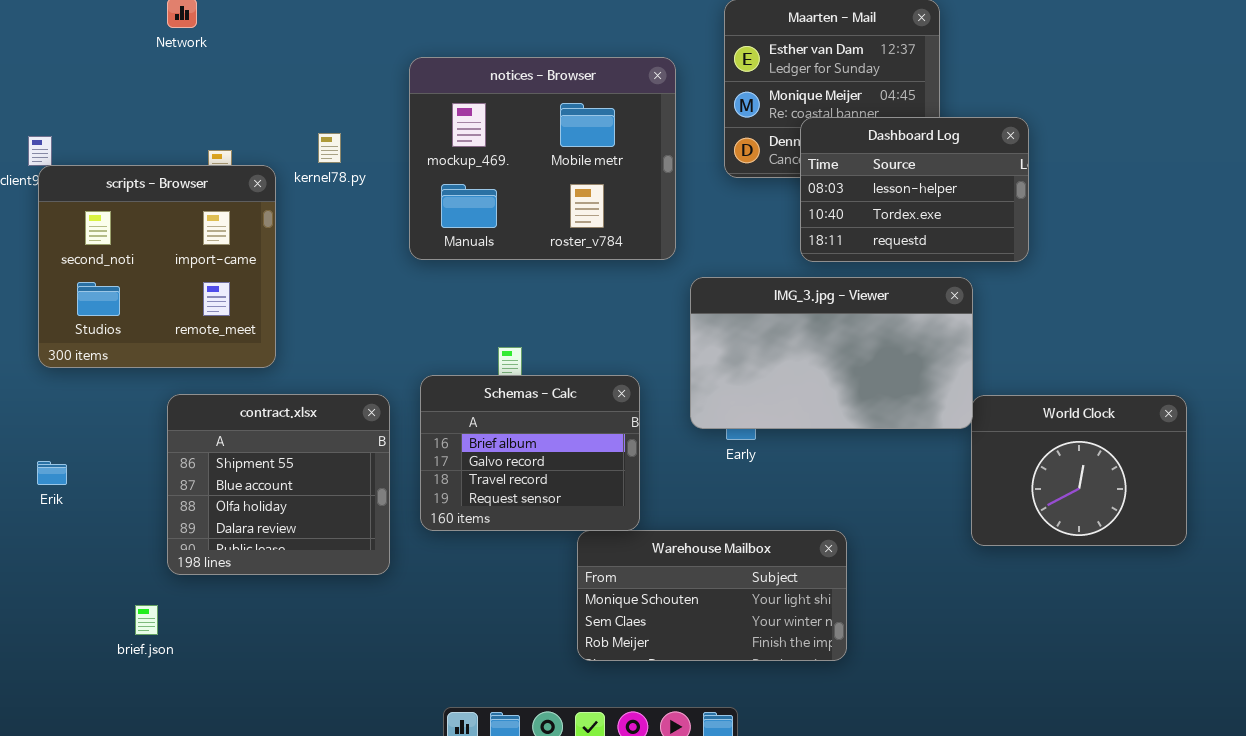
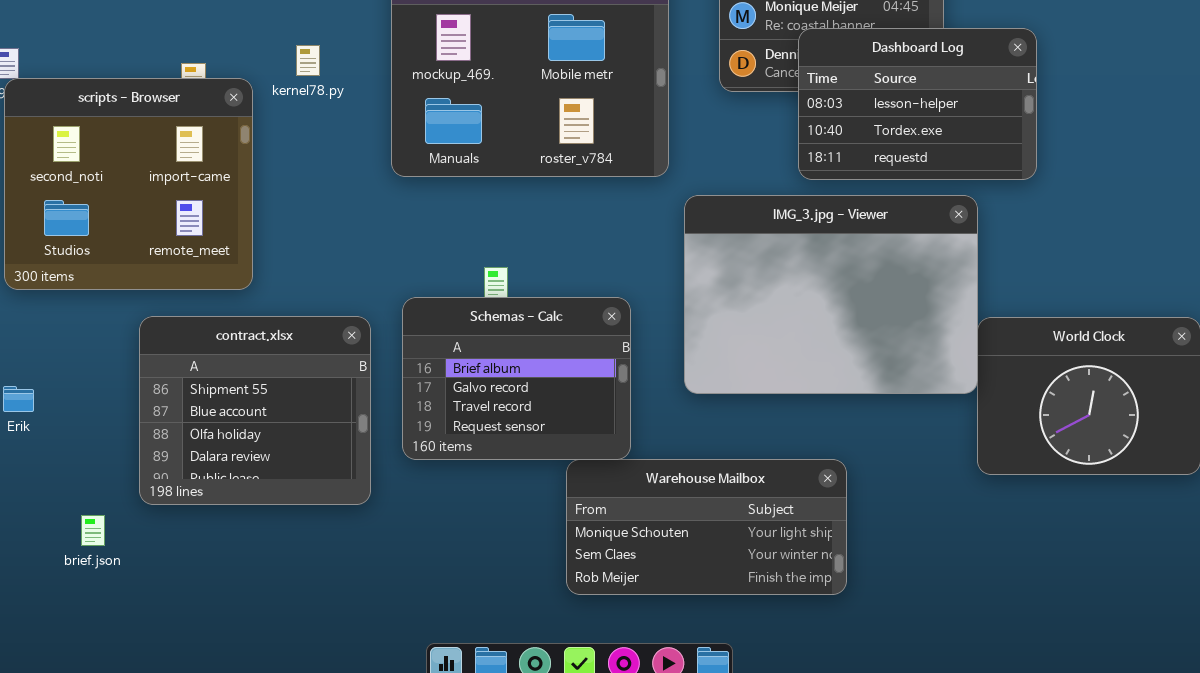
IMG_3.jpg - Viewer: [690,277,973,429] -> [684,195,978,394], resized
brief.json: [135,605,158,635] -> [81,515,105,546], moved

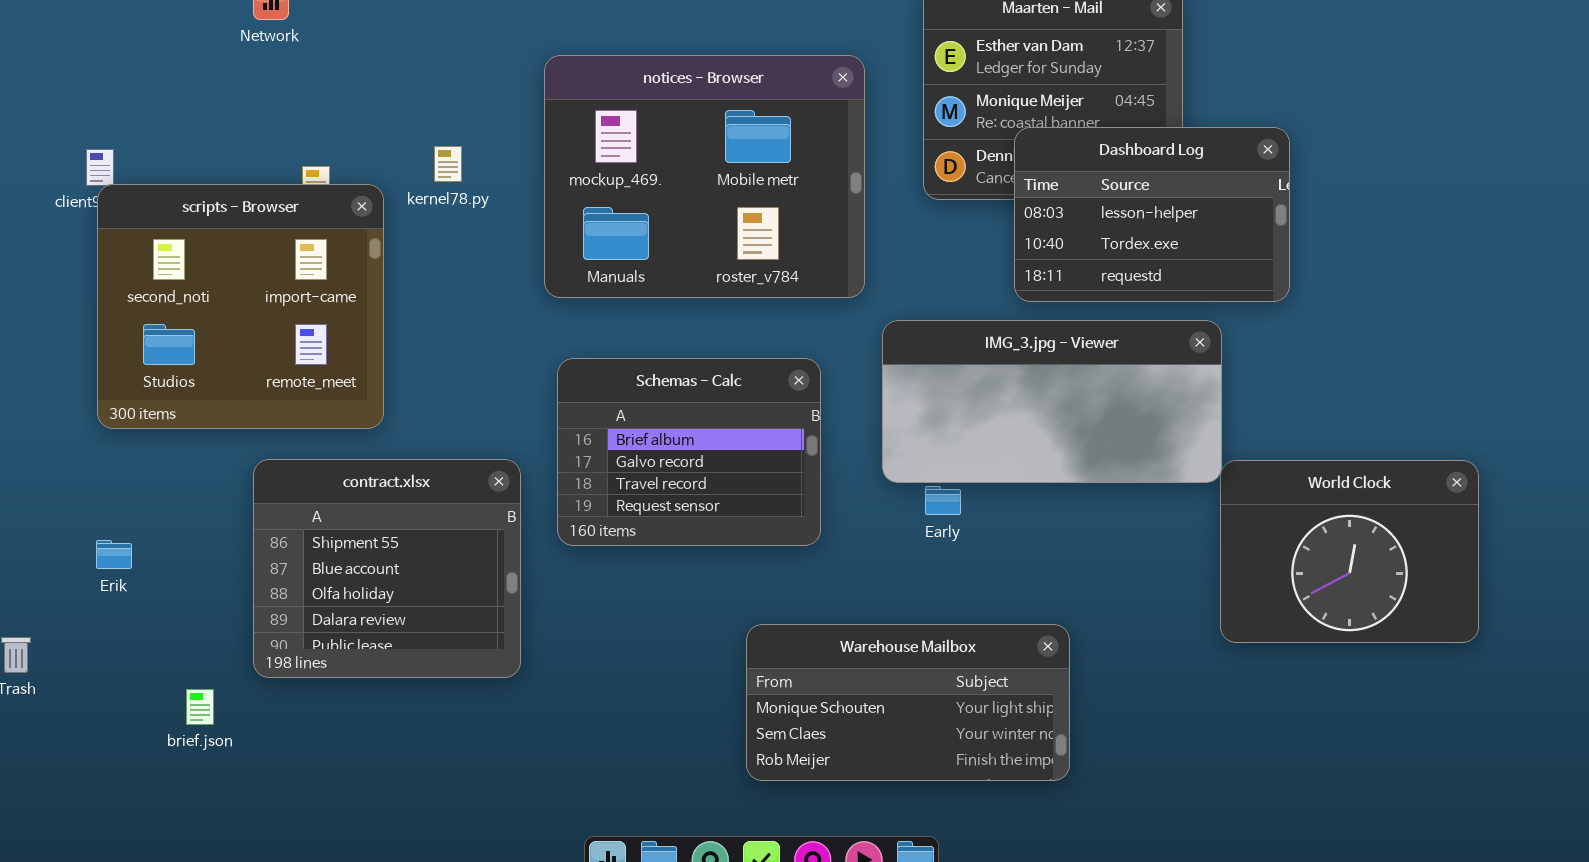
IMG_3.jpg - Viewer: [684,195,978,394] -> [882,320,1222,483], resized
Schemas - Calc: [402,297,631,460] -> [557,358,821,546], moved

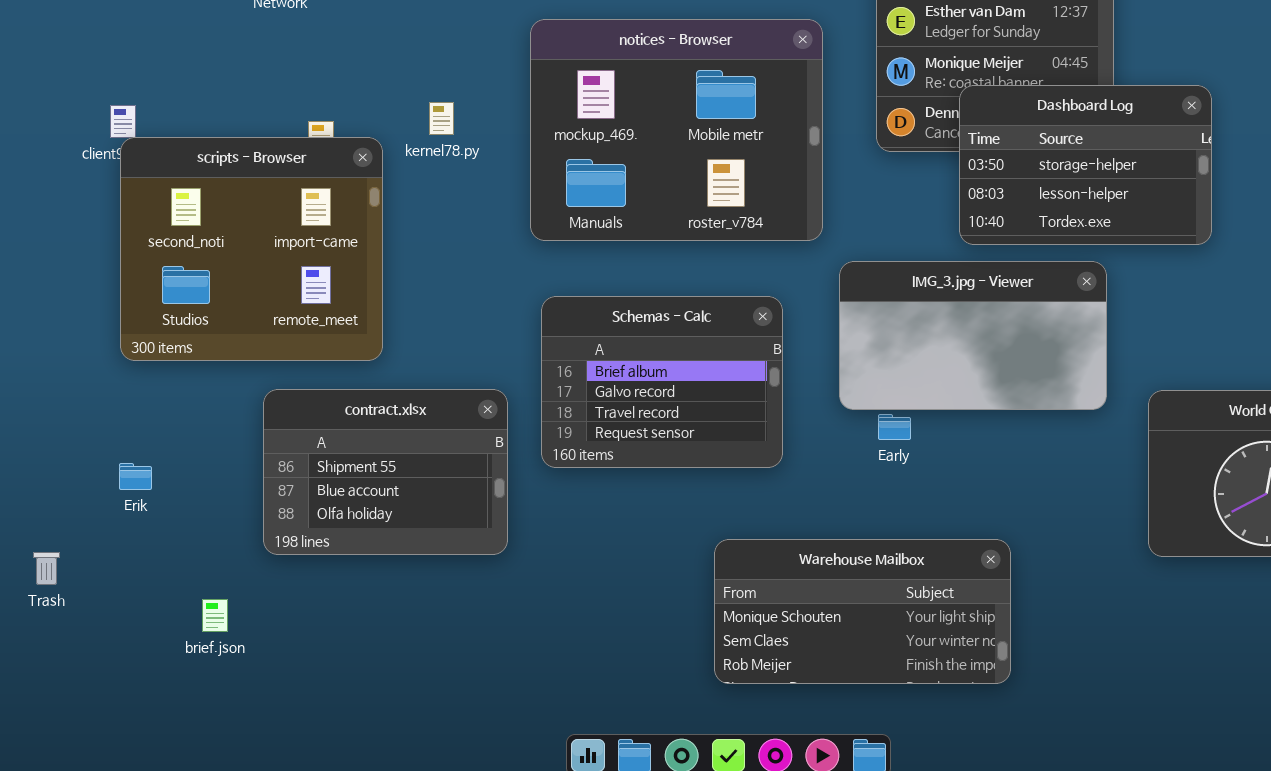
Dashboard Log: [1014,127,1290,302] -> [959,85,1212,245], scrolled up 1 row
IMG_3.jpg - Viewer: [882,320,1222,483] -> [839,261,1107,410], resized
contract.xlsx: [253,459,521,678] -> [263,389,508,555], resized

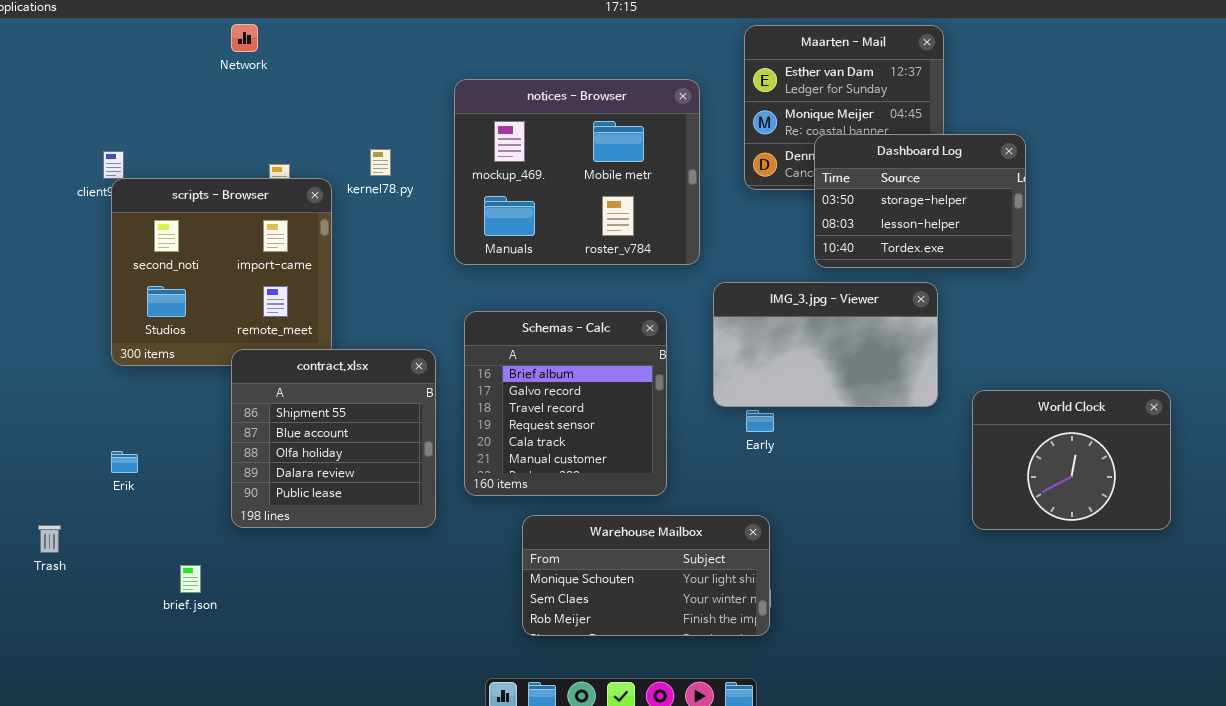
Schemas - Calc: [541,296,783,468] -> [464,311,667,496], resized
contract.xlsx: [263,389,508,555] -> [231,349,436,528], resized
Warehouse Mailbox: [714,539,1011,684] -> [522,515,770,636], moved

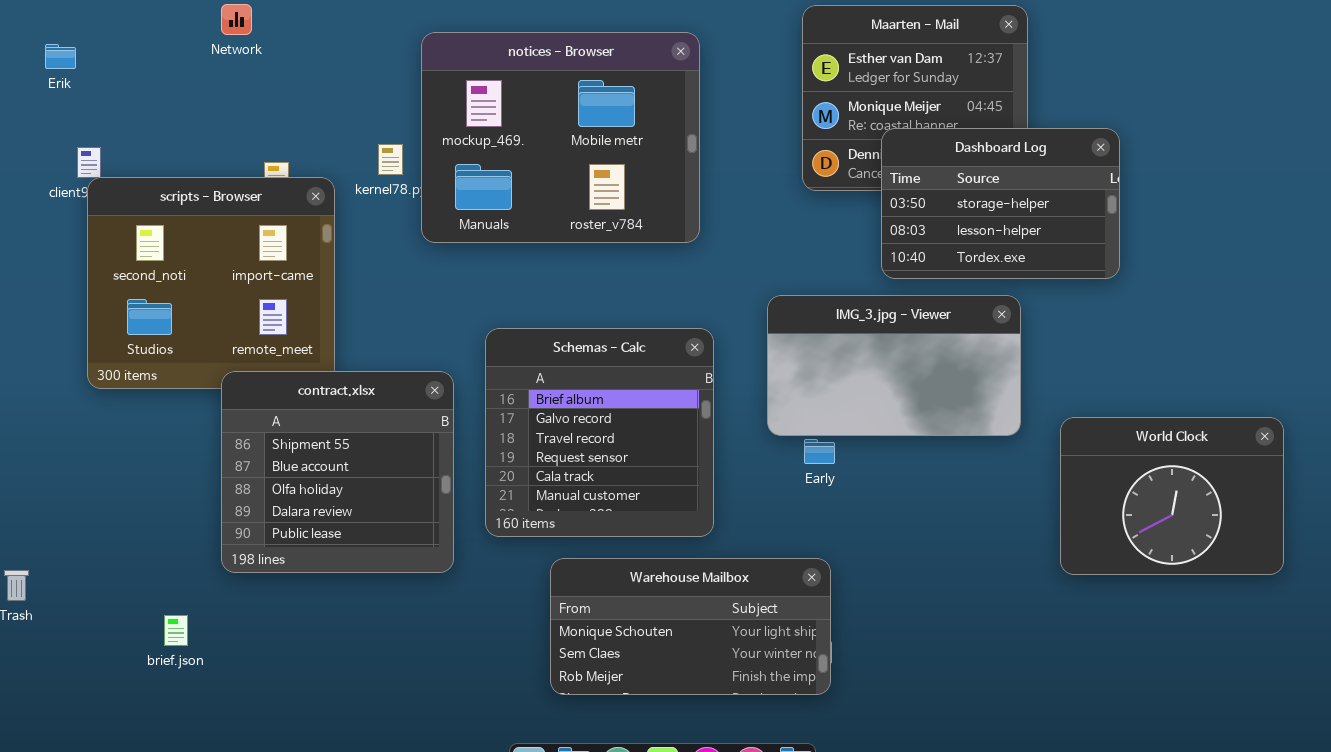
notices - Browser: [454,79,700,265] -> [421,32,700,243], moved
Erik: [111,451,138,473] -> [45,44,76,69], moved

